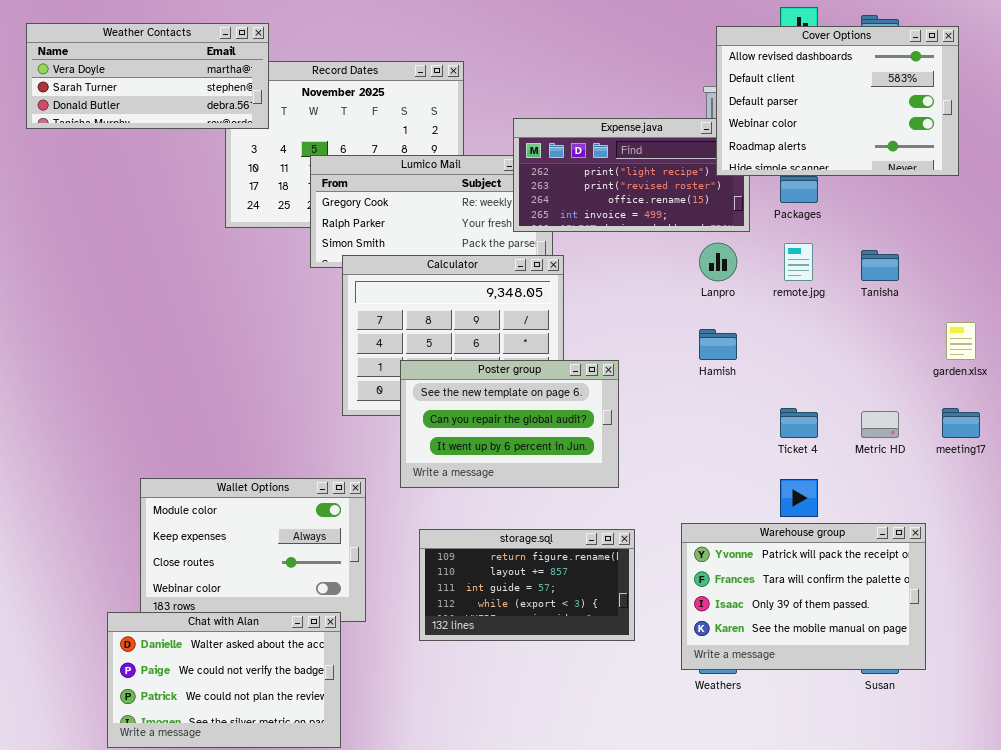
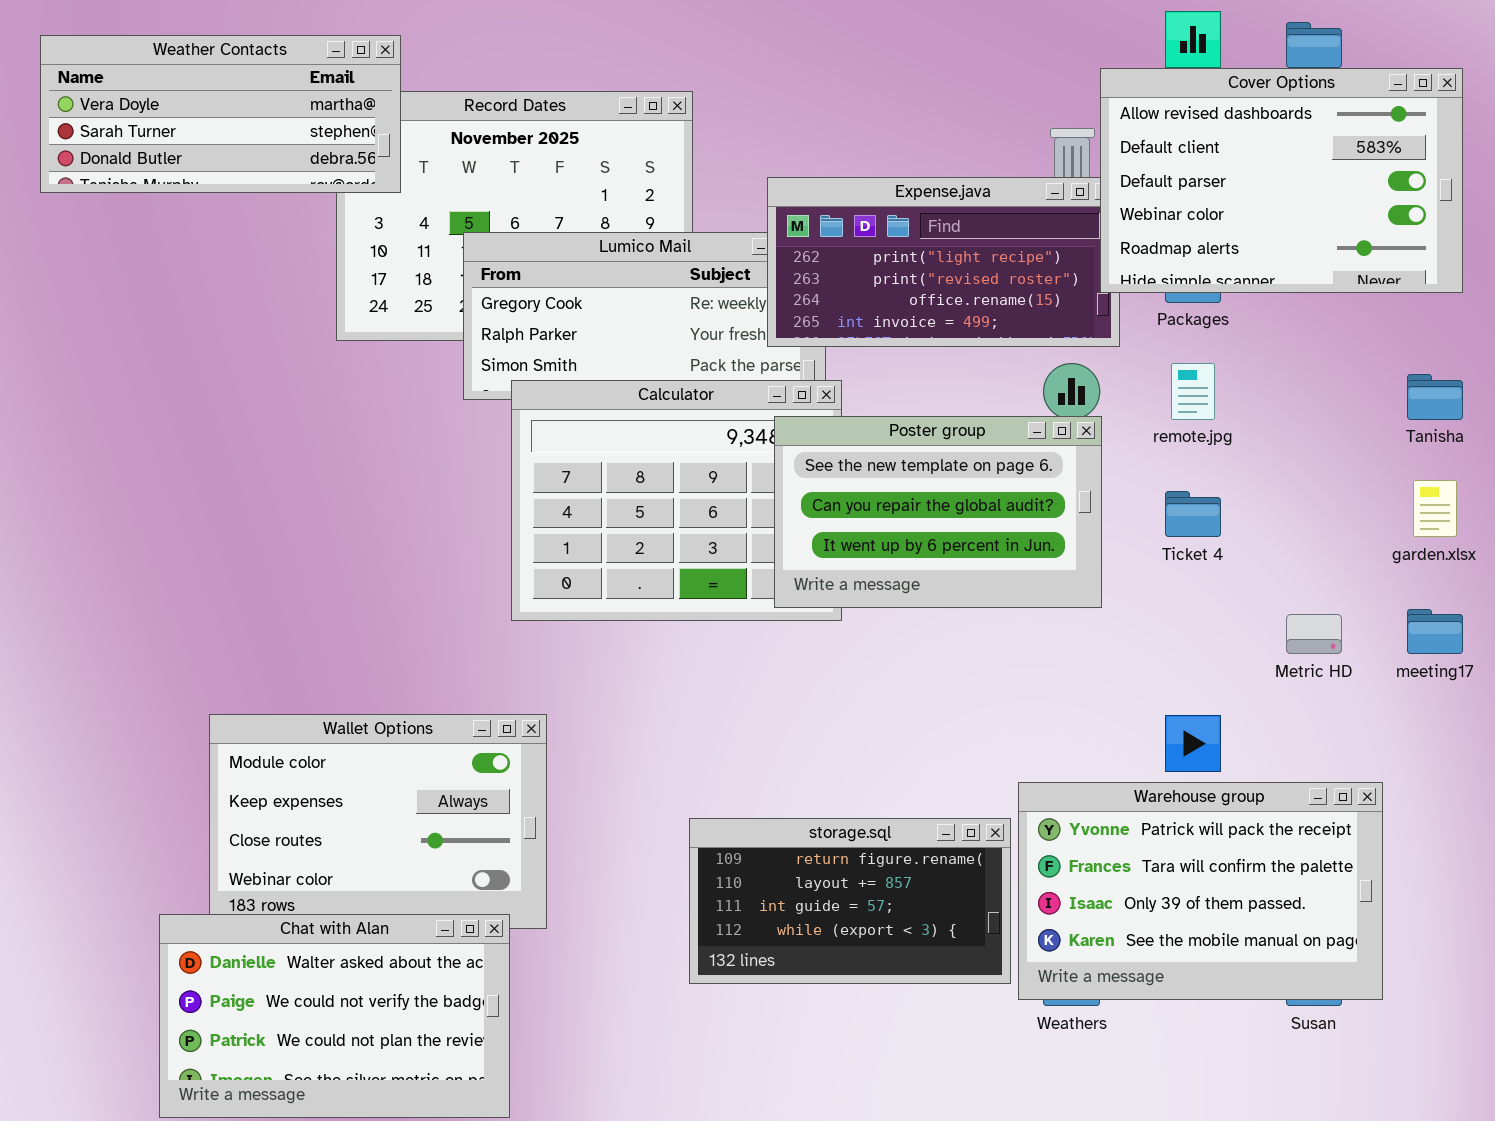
Cover Options: [716,26,959,176] -> [1100,68,1463,293], moved
Tanisha: [861,250,899,281] -> [1407,374,1463,420], moved
Poster group: [400,360,619,488] -> [774,416,1102,608], moved
Ticket 4: [780,408,818,438] -> [1165,491,1221,537], moved
storage.sql: [419,529,635,641] -> [689,818,1011,984], moved

